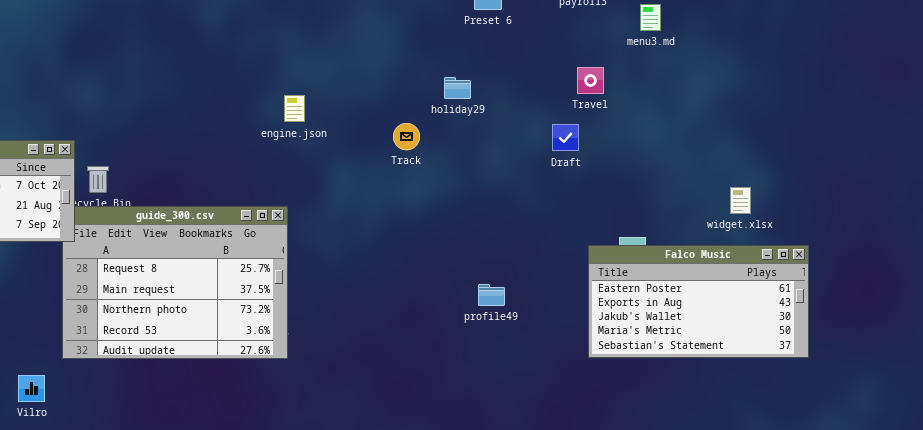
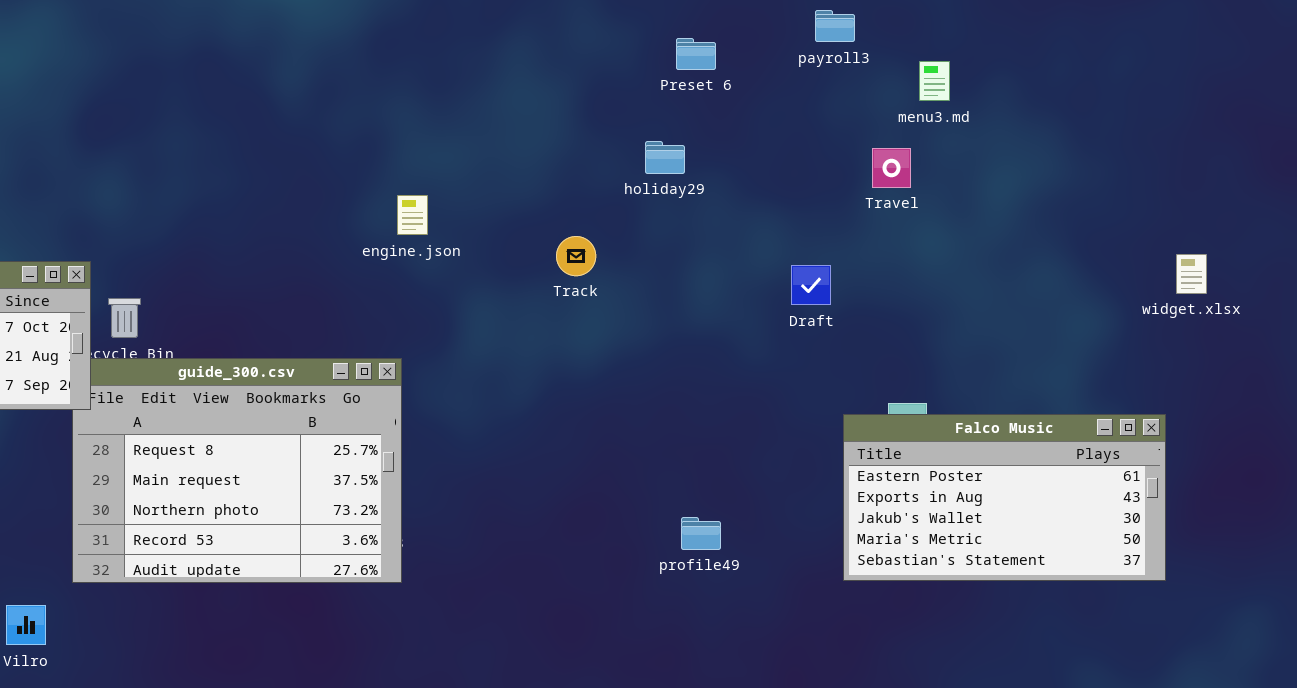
Travel: [577,67,604,94] -> [872,148,911,188], moved
holiday29: [444,77,471,99] -> [645,141,685,174], moved
Draft: [552,124,579,151] -> [791,265,831,305], moved
widget.xlsx: [730,187,751,214] -> [1176,254,1207,294], moved
profile49: [478,284,505,306] -> [681,517,721,550], moved

